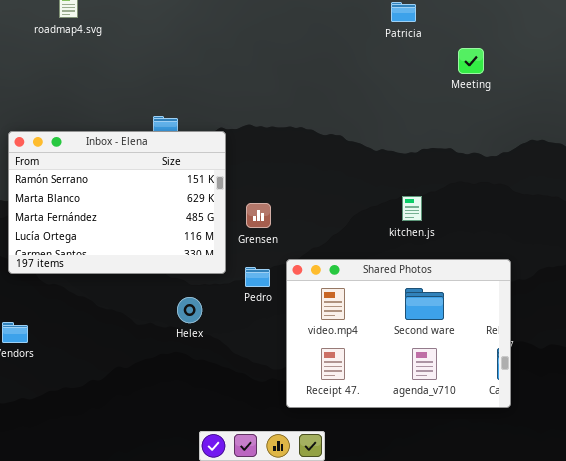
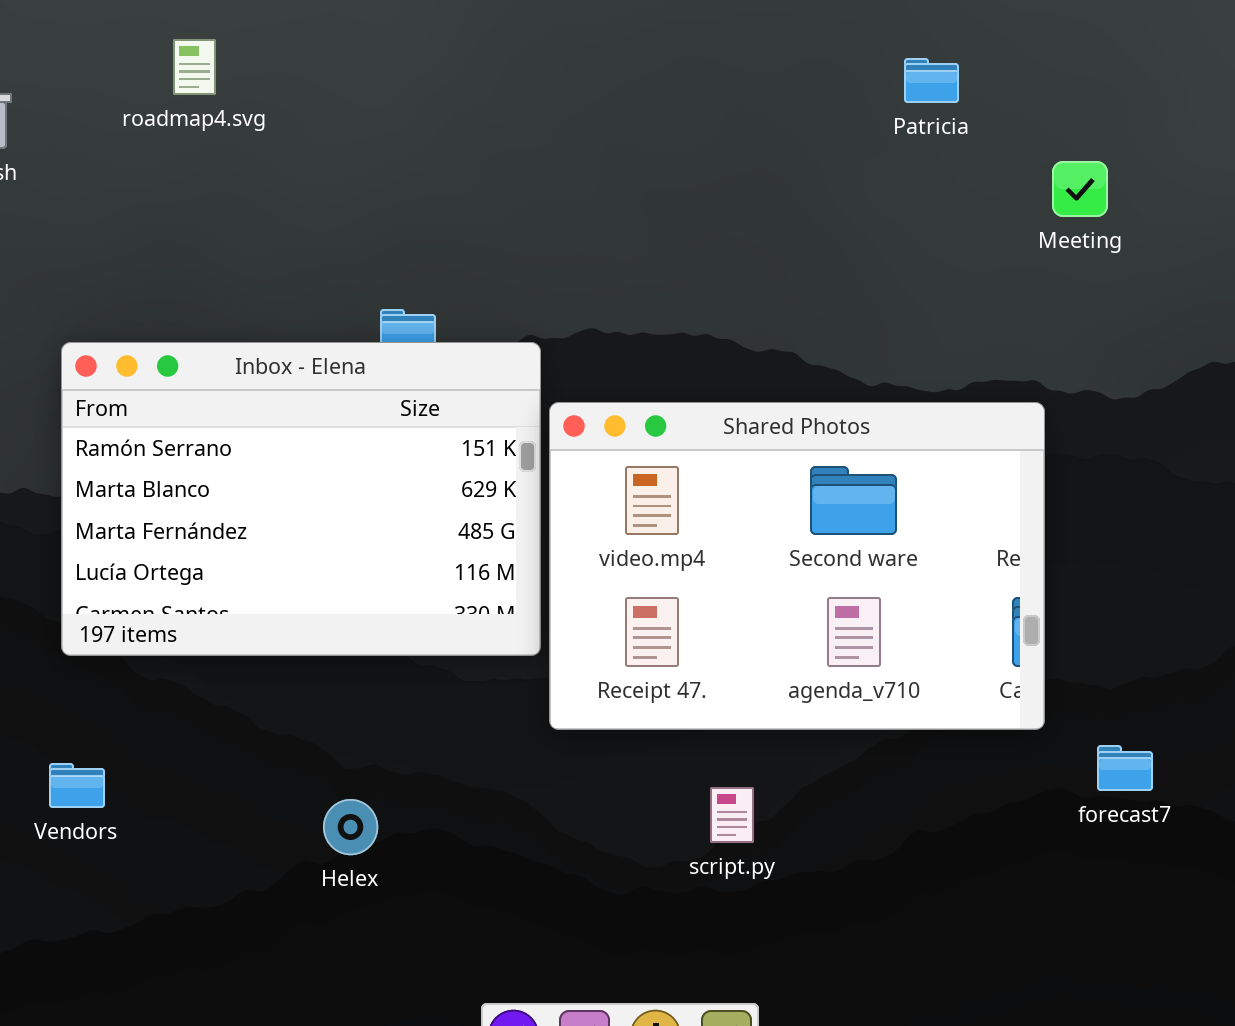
Shared Photos: [286,259,511,408] -> [549,402,1045,730], moved
Helex: [177,297,202,323] -> [323,799,378,855], moved

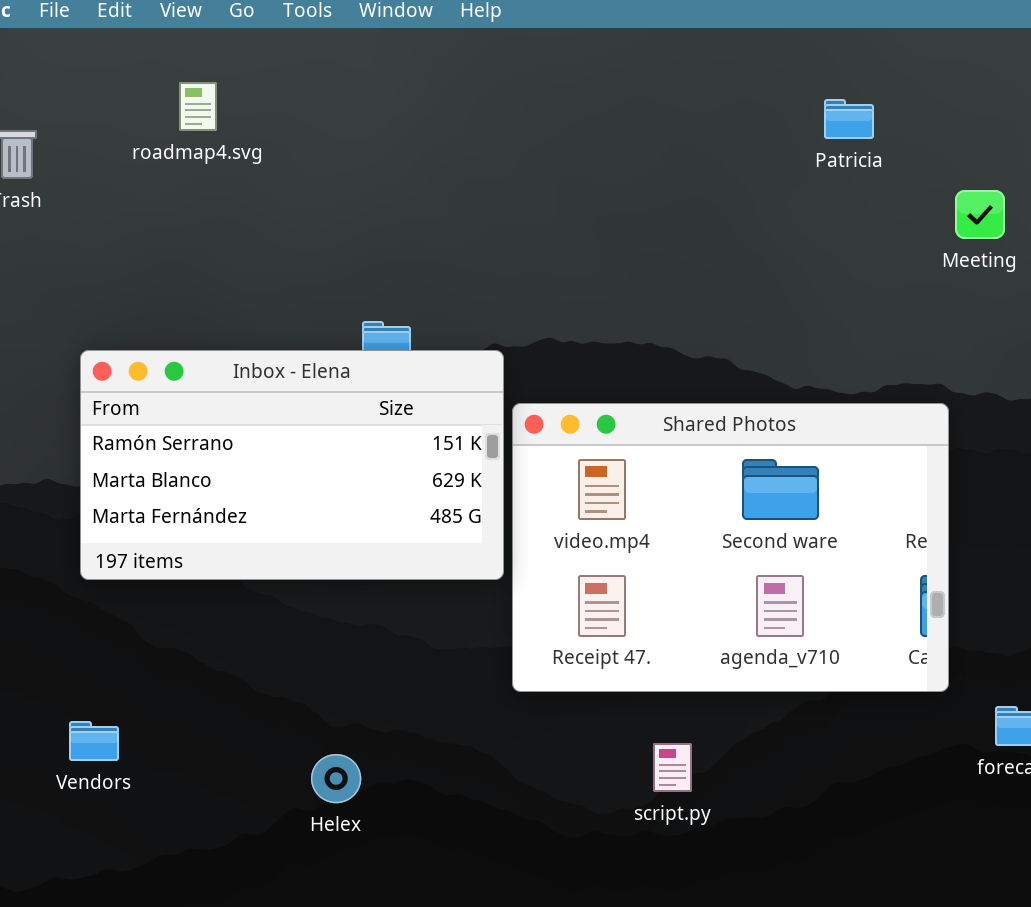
Inbox - Elena: [61,342,541,656] -> [80,350,504,580], resized

